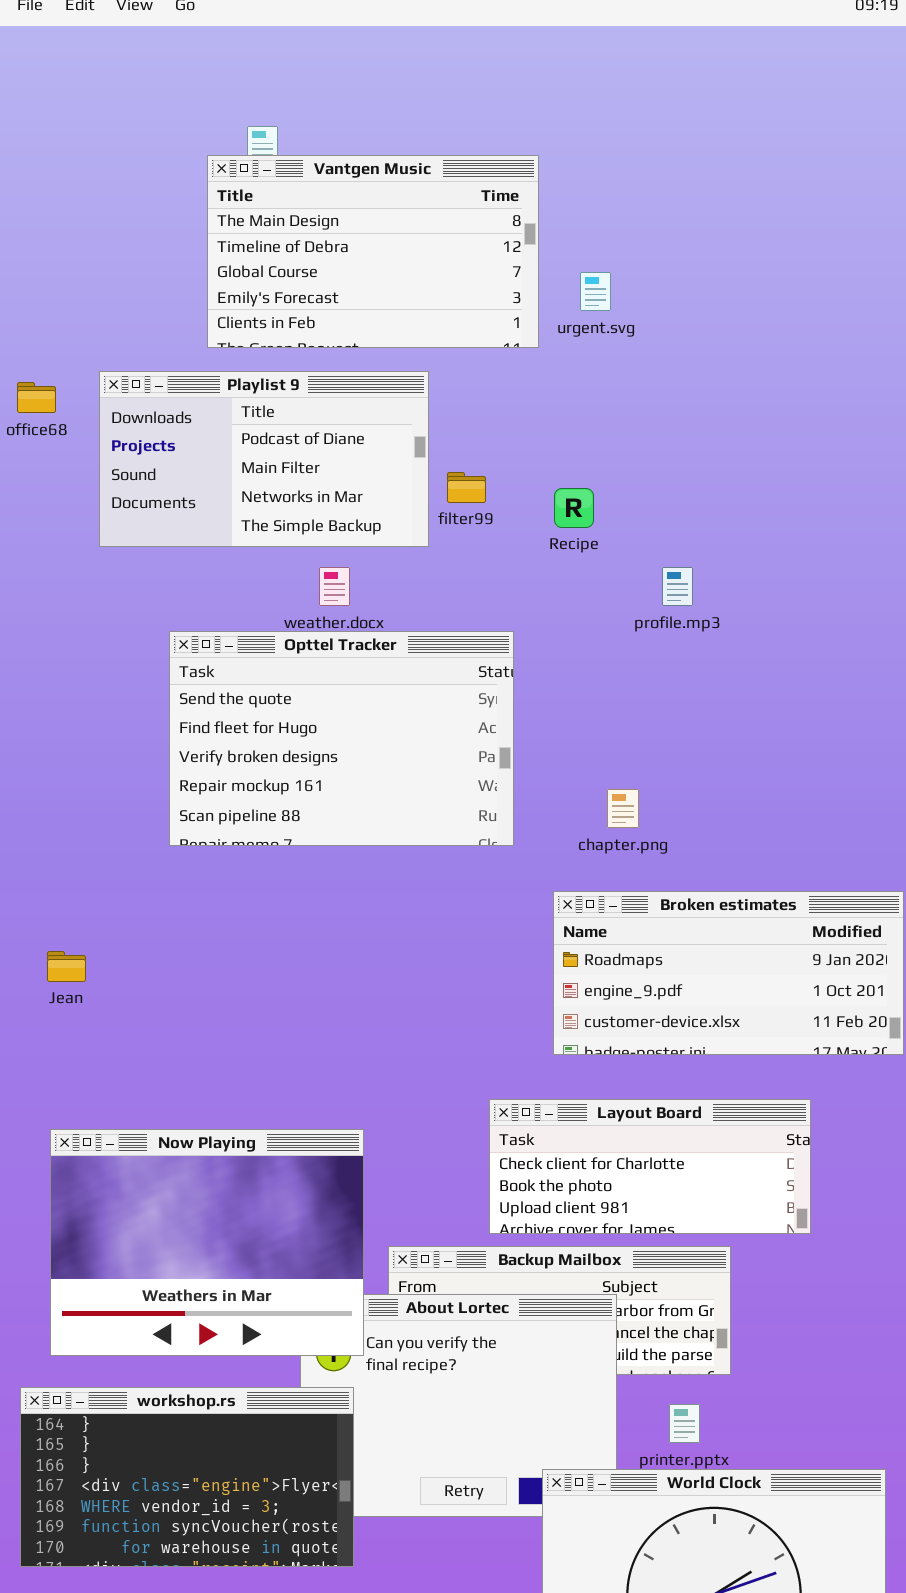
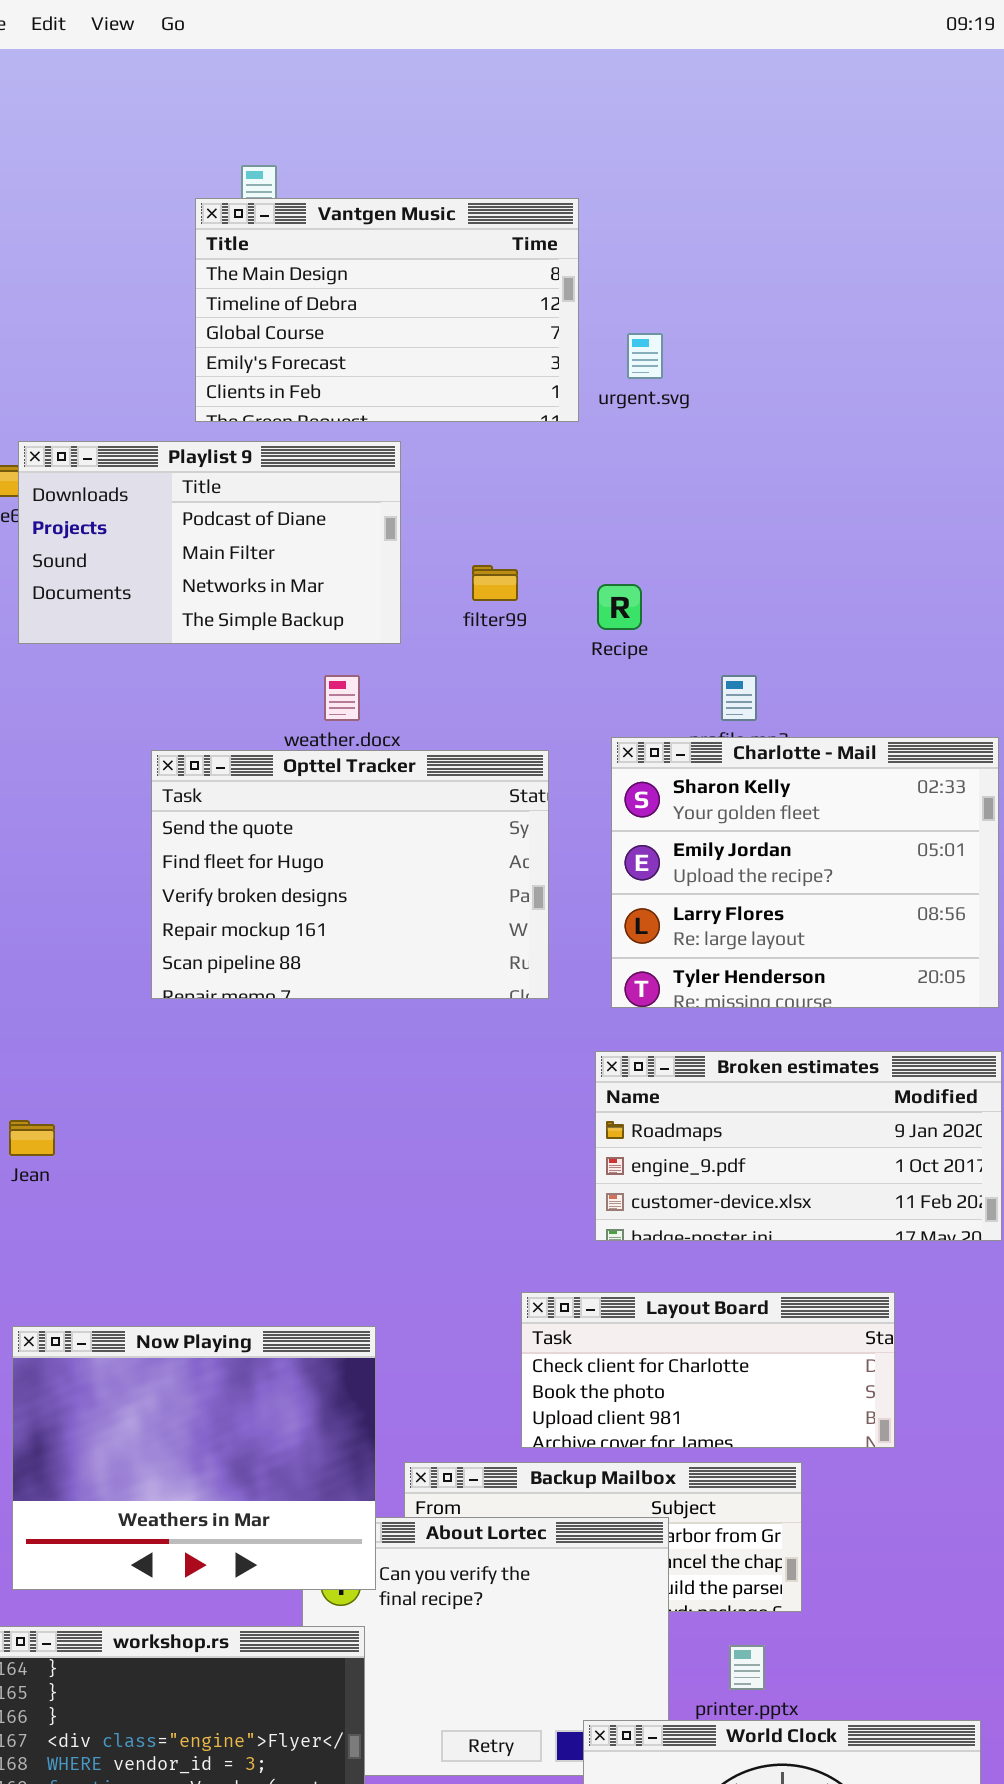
Playlist 9: [99,371,429,547] -> [18,441,401,644], moved
Charlotte - Mail: none -> [611,737,999,1008], opened

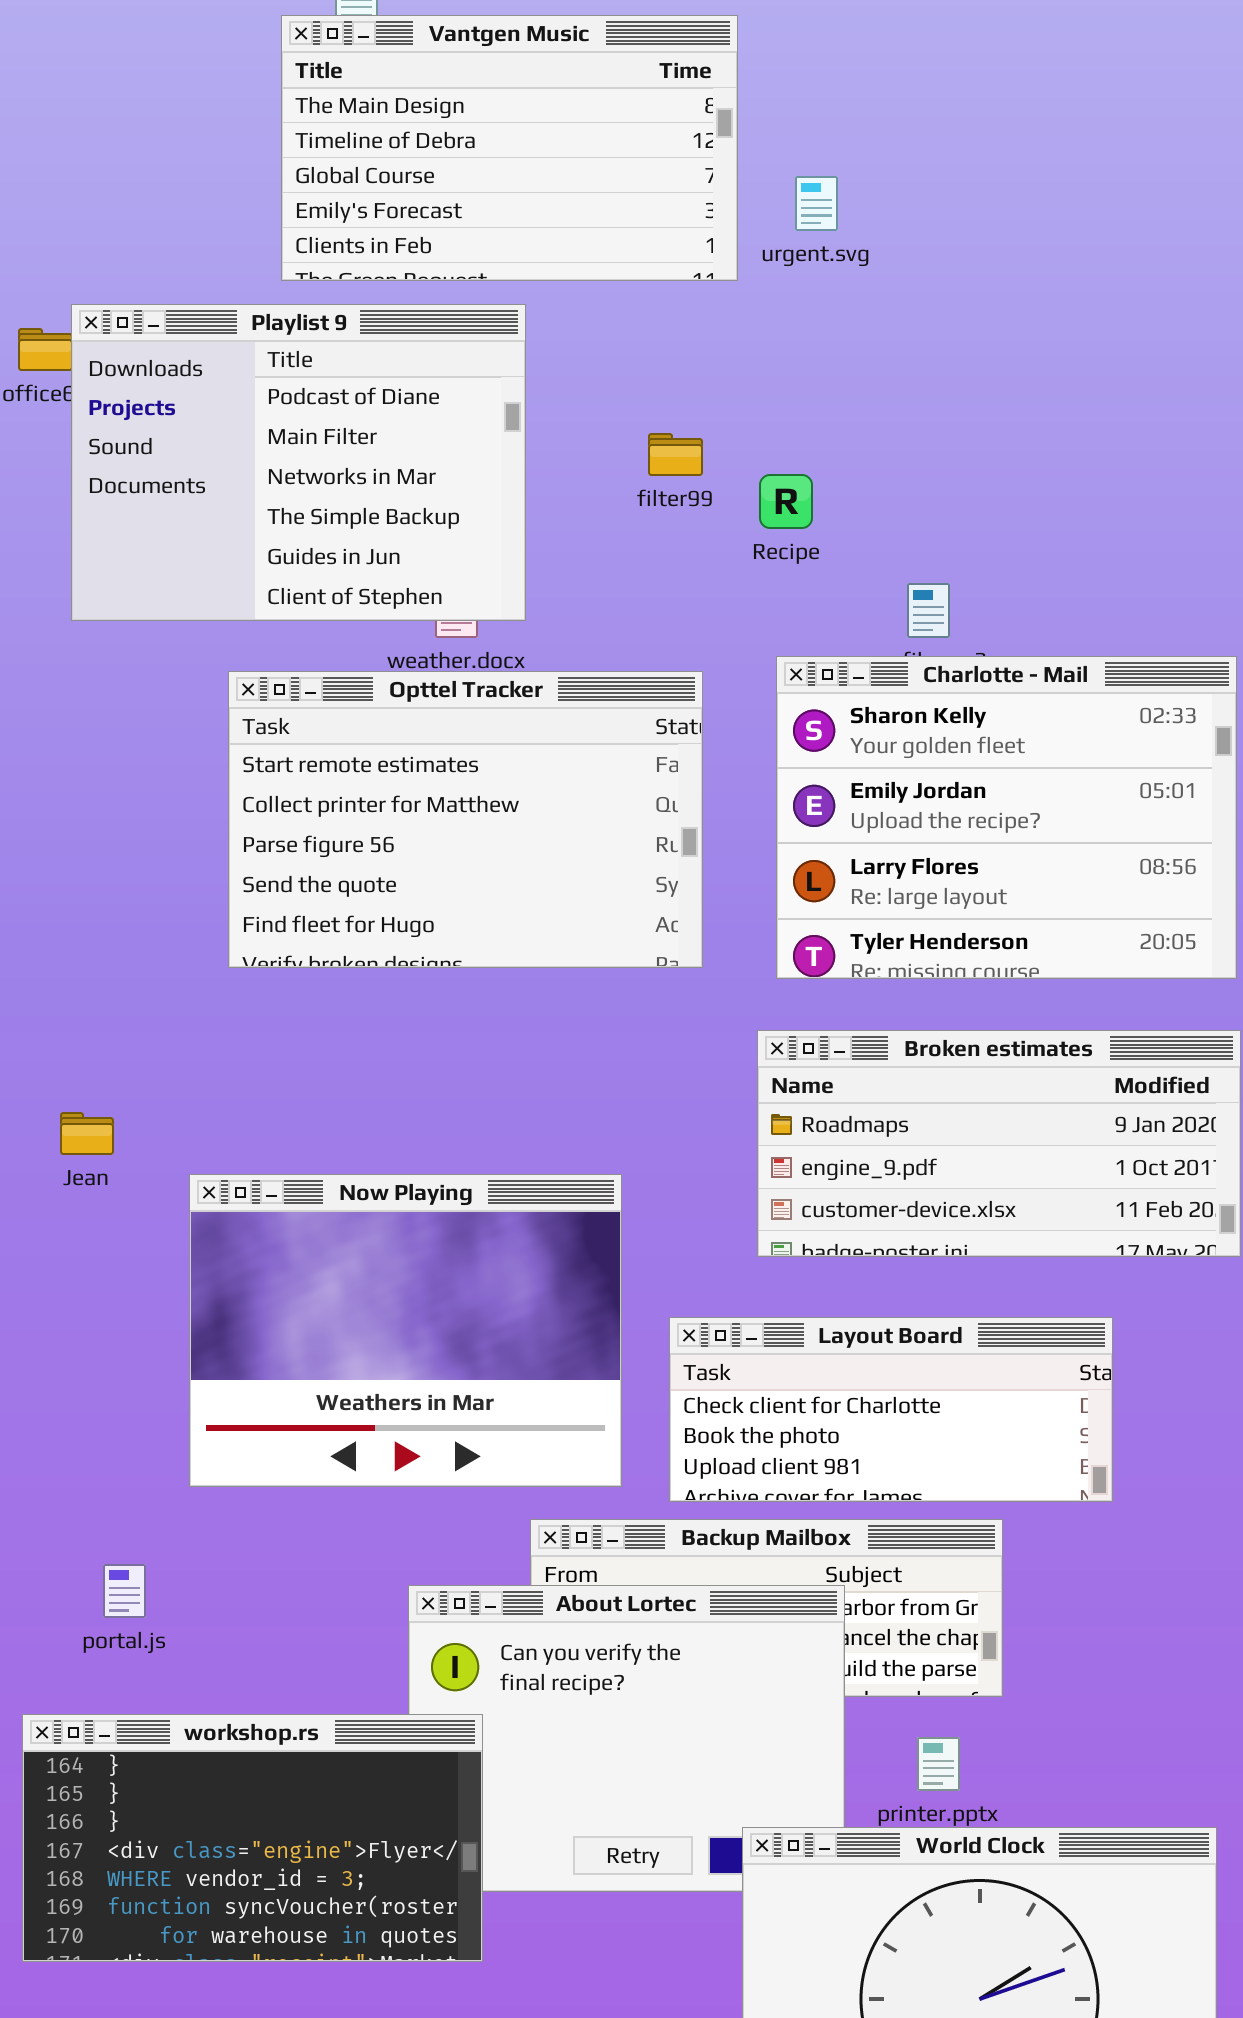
Playlist 9: [18,441,401,644] -> [71,304,526,621], resized
filter99: [472,565,518,601] -> [648,433,703,476], moved
Opttel Tracker: [151,750,549,999] -> [228,671,703,968], scrolled up 3 rows
Now Playing: [12,1326,376,1590] -> [189,1174,622,1487], moved

